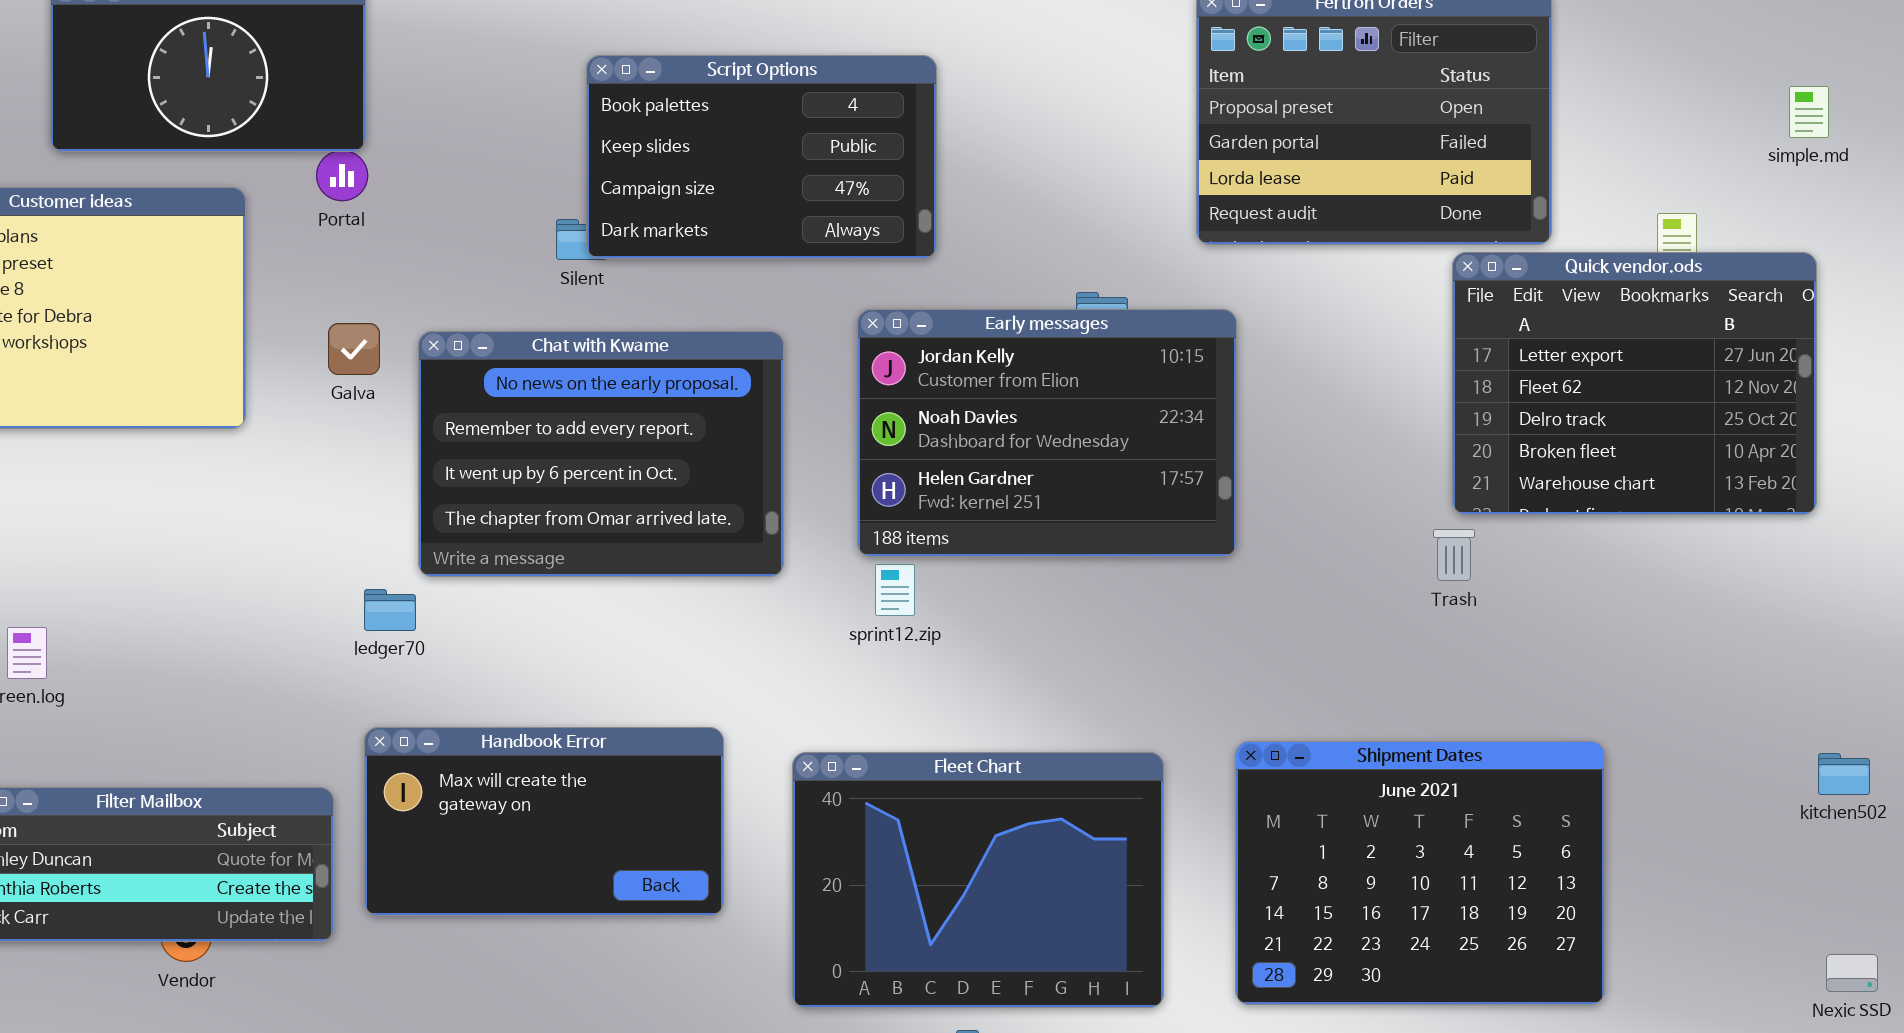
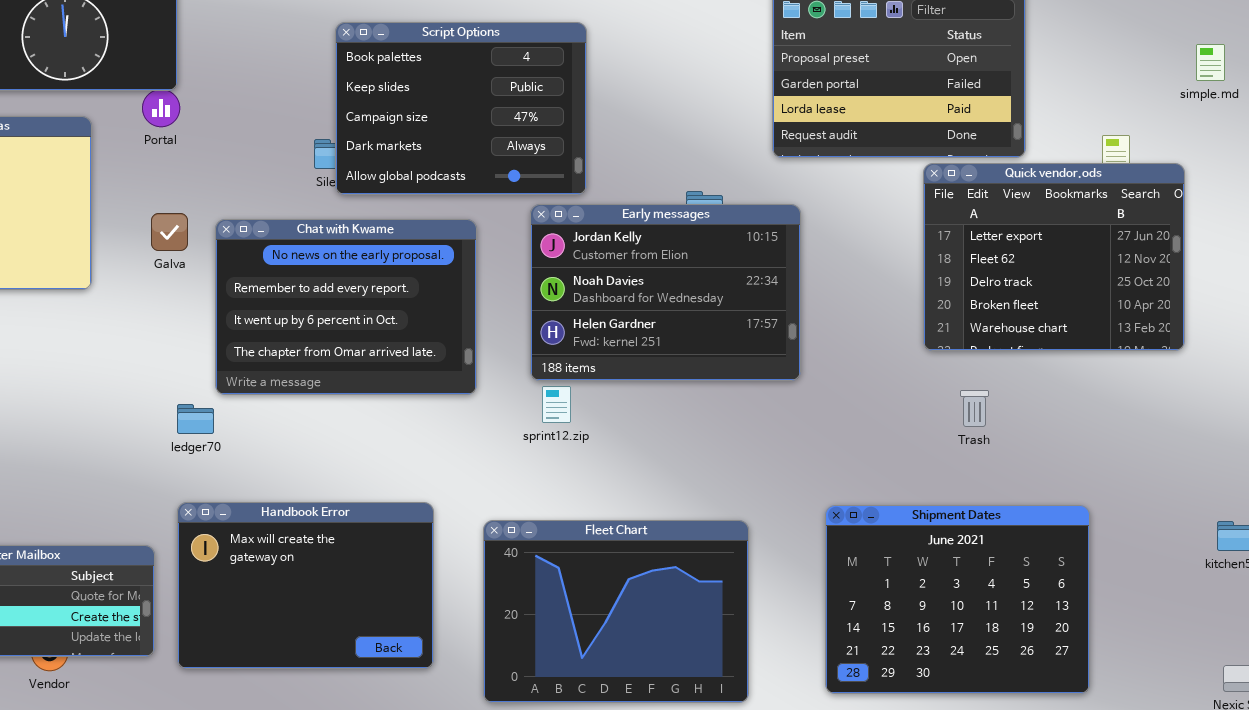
Script Options: [586,55,937,259] -> [335,22,587,195], resized
Quick vendor.ods: [1452,252,1817,515] -> [923,163,1185,351], moved
Trash: [1433,529,1475,581] -> [960,390,989,427], moved
Handbook Error: [364,727,724,916] -> [177,502,434,669], resized
Shipment Dates: [1235,741,1605,1005] -> [825,505,1090,694], moved

